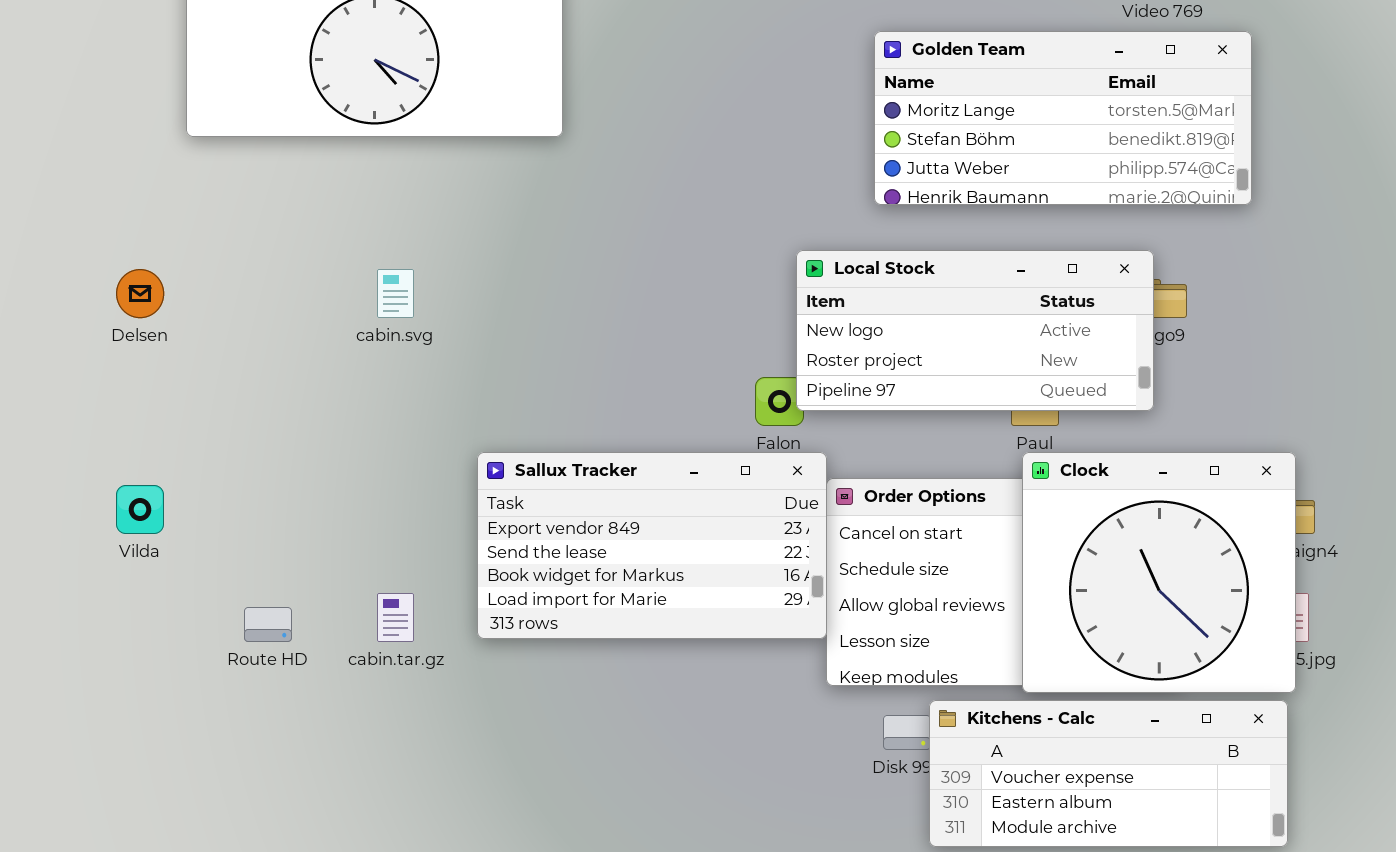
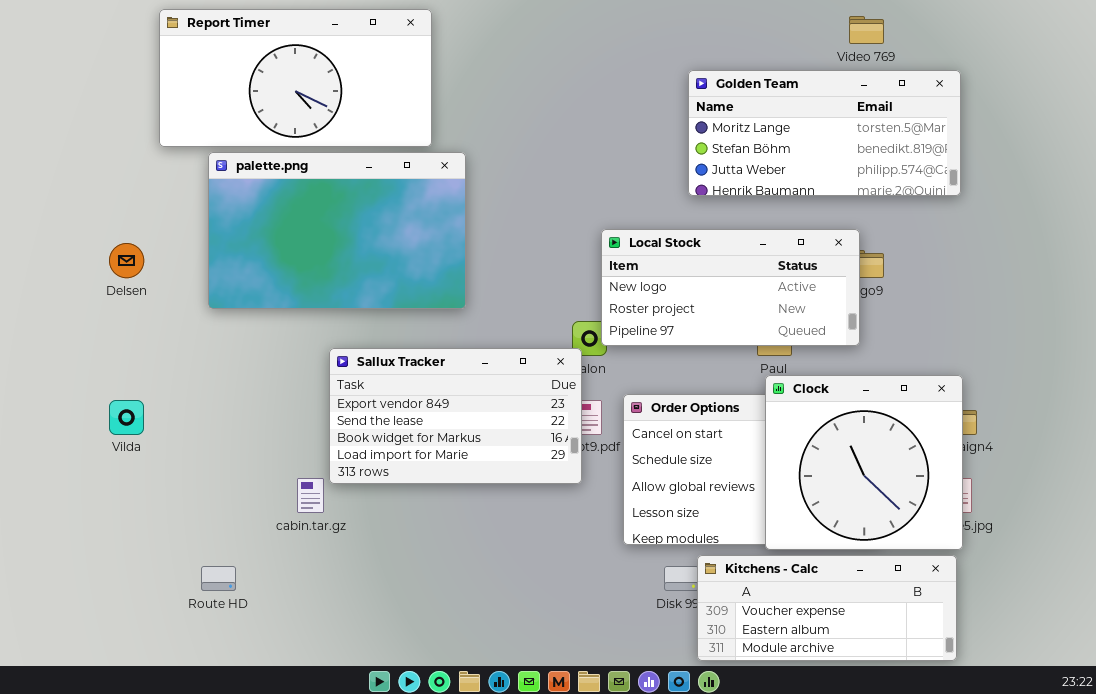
Golden Team: [874,31,1252,205] -> [688,70,961,196], moved
palette.png: none -> [208,152,466,309], opened
Sallux Tracker: [477,452,827,639] -> [329,348,582,484], moved
Route HD: [244,607,292,642] -> [201,566,236,591], moved

